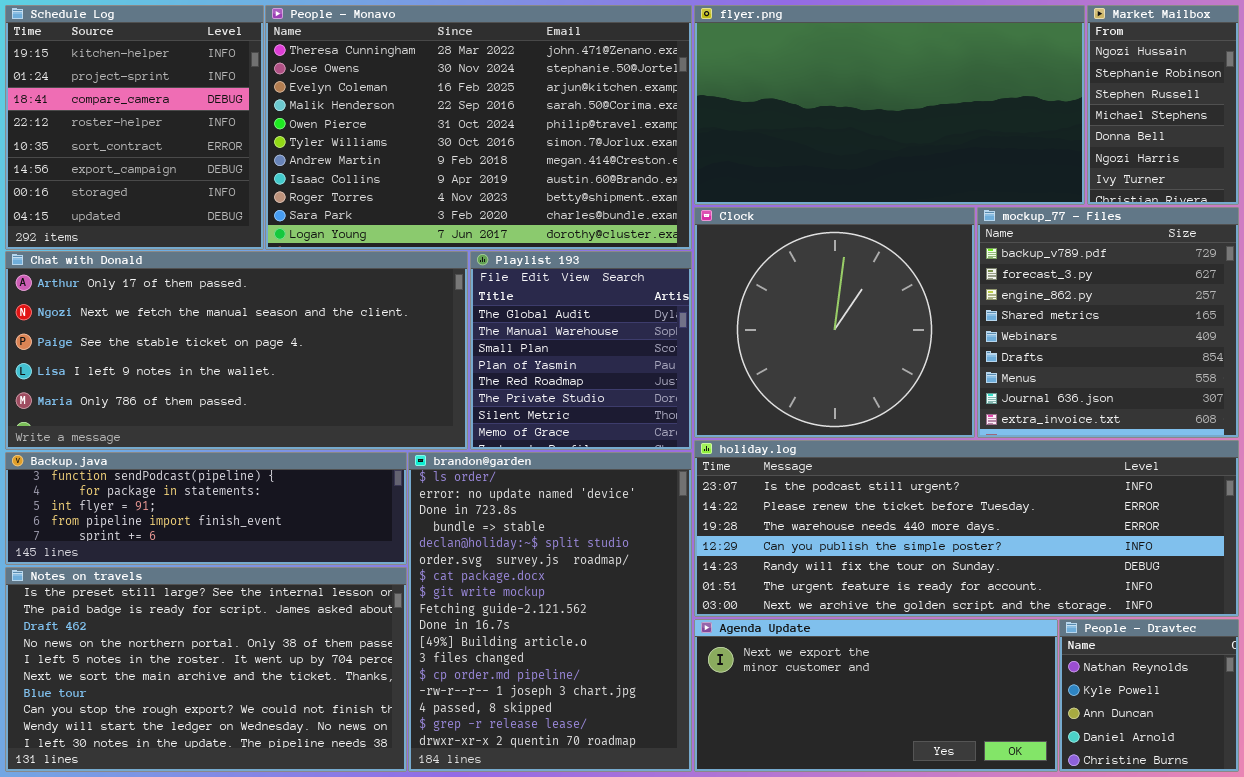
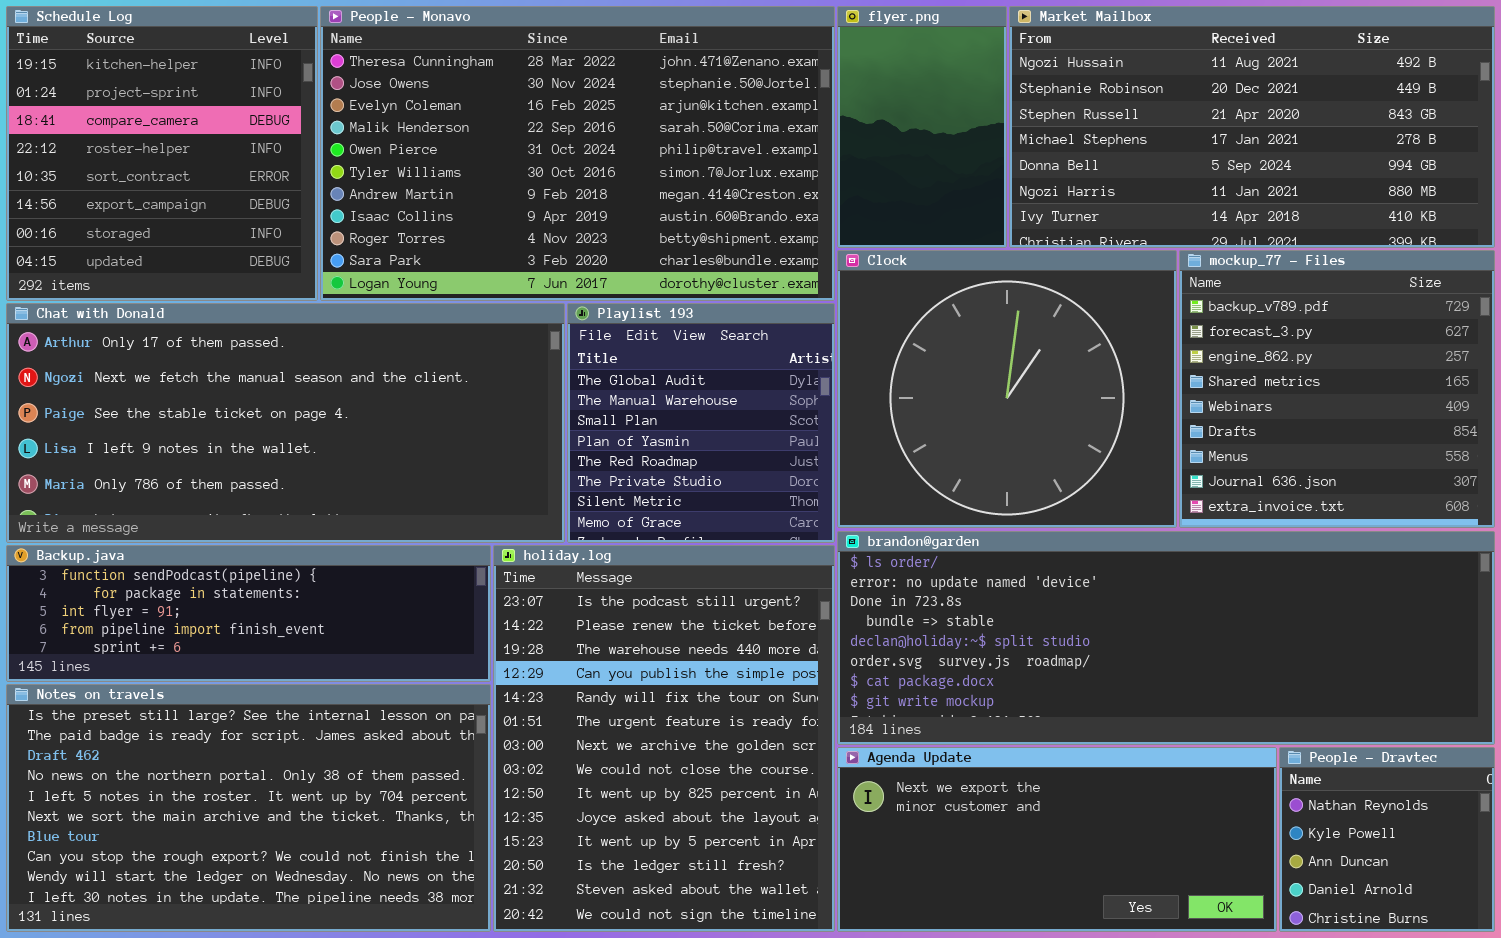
flyer.png: [694,5,1085,205] -> [837,6,1007,248], resized
Market Mailbox: [1087,5,1239,205] -> [1009,6,1495,248], resized
holiday.log: [694,440,1239,617] -> [493,545,835,932], moved, resized
brandon@garden: [408,452,692,772] -> [837,531,1495,745], moved, resized

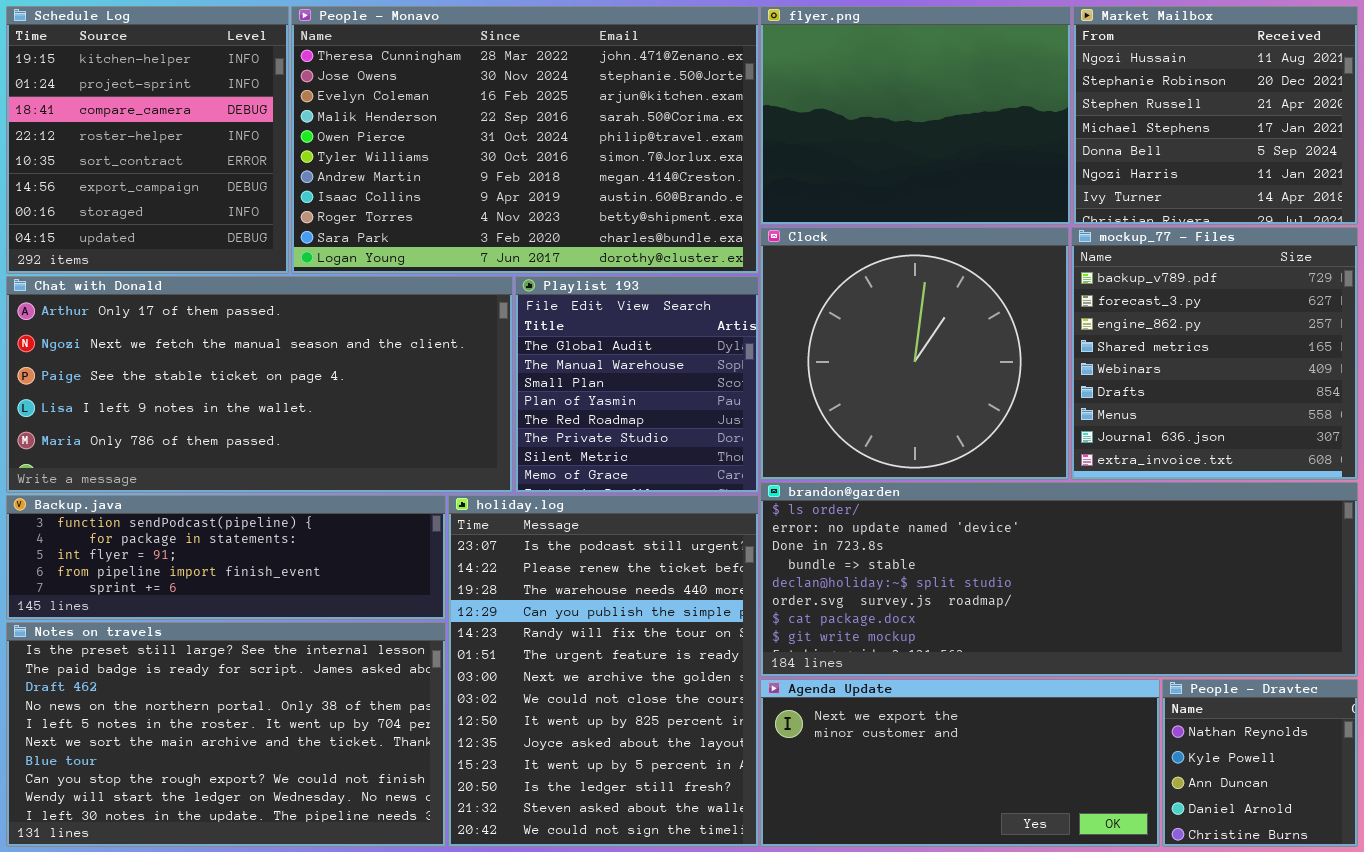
flyer.png: [837,6,1007,248] -> [760,6,1071,225], resized
Market Mailbox: [1009,6,1495,248] -> [1073,6,1358,225], resized

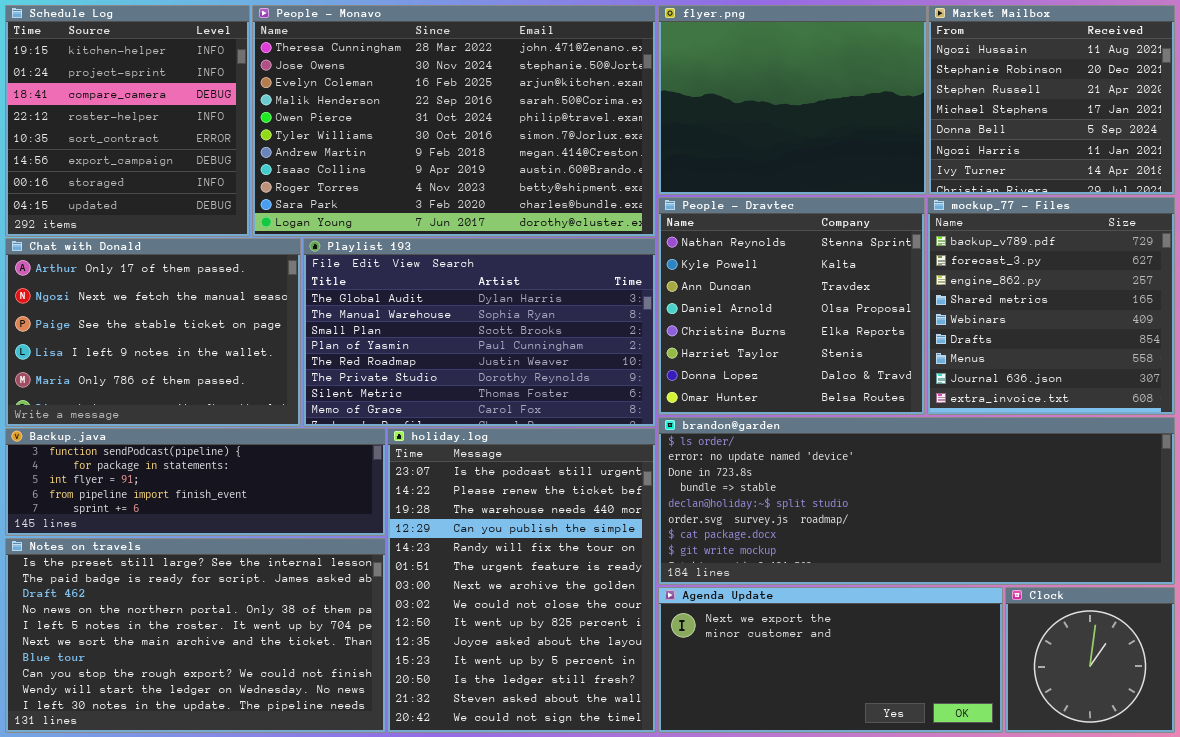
Clock: [760,227,1069,480] -> [1005,587,1175,733], moved, resized
Chat with Donald: [6,276,513,493] -> [5,238,301,427], resized
Playlist 193: [515,276,759,493] -> [303,238,656,427], resized
People - Dravtec: [1162,679,1358,847] -> [658,197,925,415], moved, resized

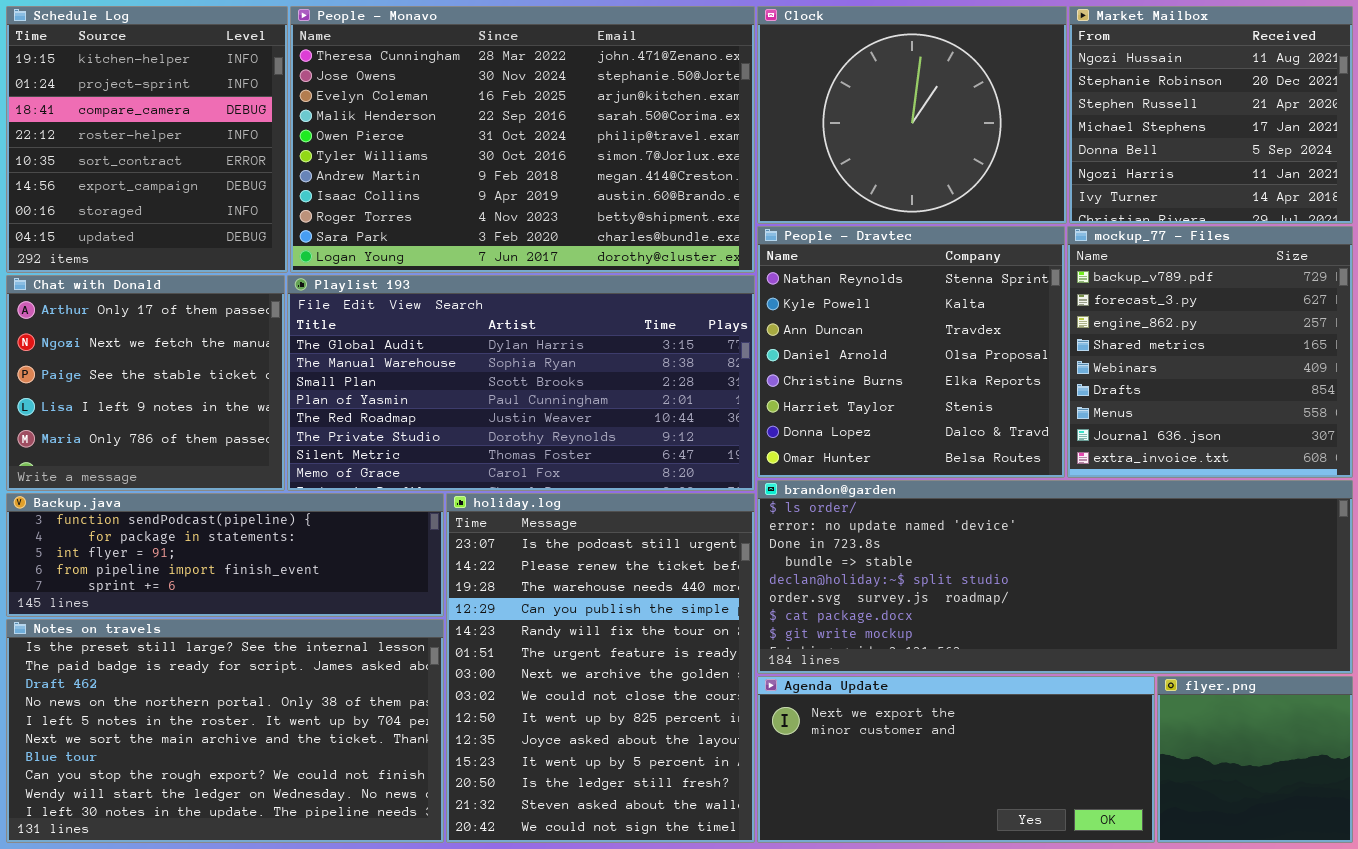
flyer.png: [658,5,927,195] -> [1157,676,1353,843], moved, resized
Chat with Donald: [5,238,301,427] -> [6,275,285,491], resized
Playlist 193: [303,238,656,427] -> [287,275,755,491], resized
Clock: [1005,587,1175,733] -> [757,6,1067,224], moved, resized

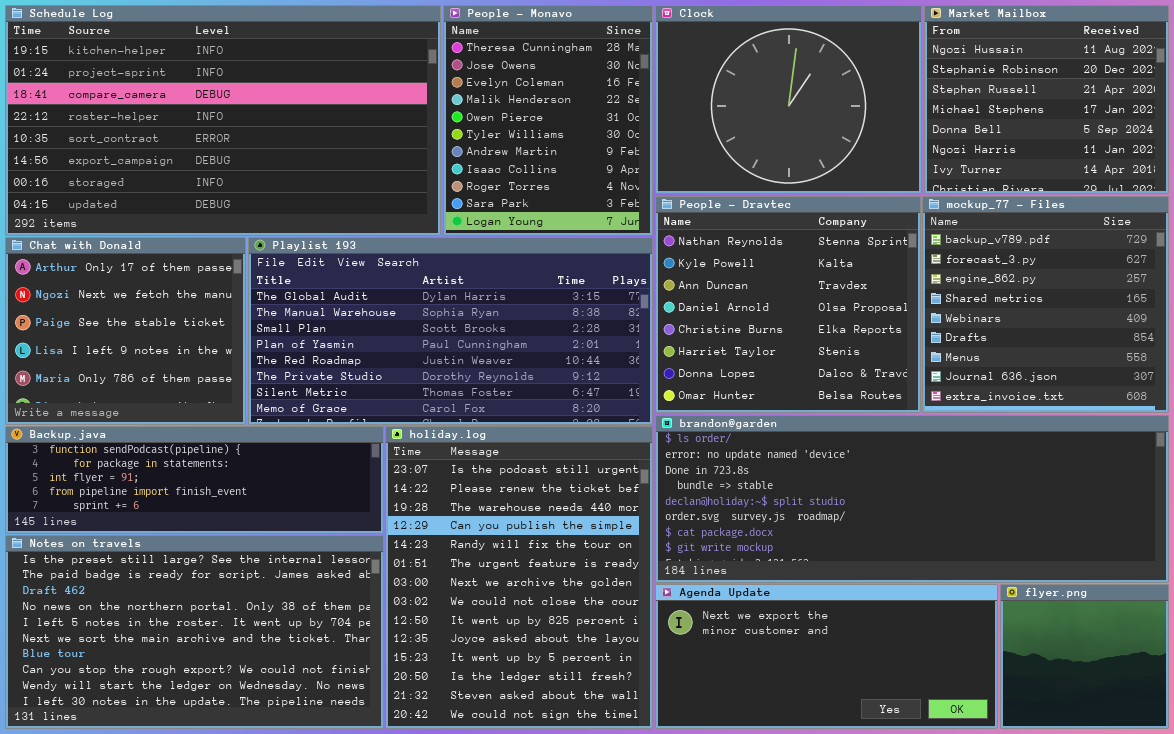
Schedule Log: [6,6,288,273] -> [5,5,441,236], resized
People - Monavo: [290,6,755,273] -> [443,5,653,236], resized

